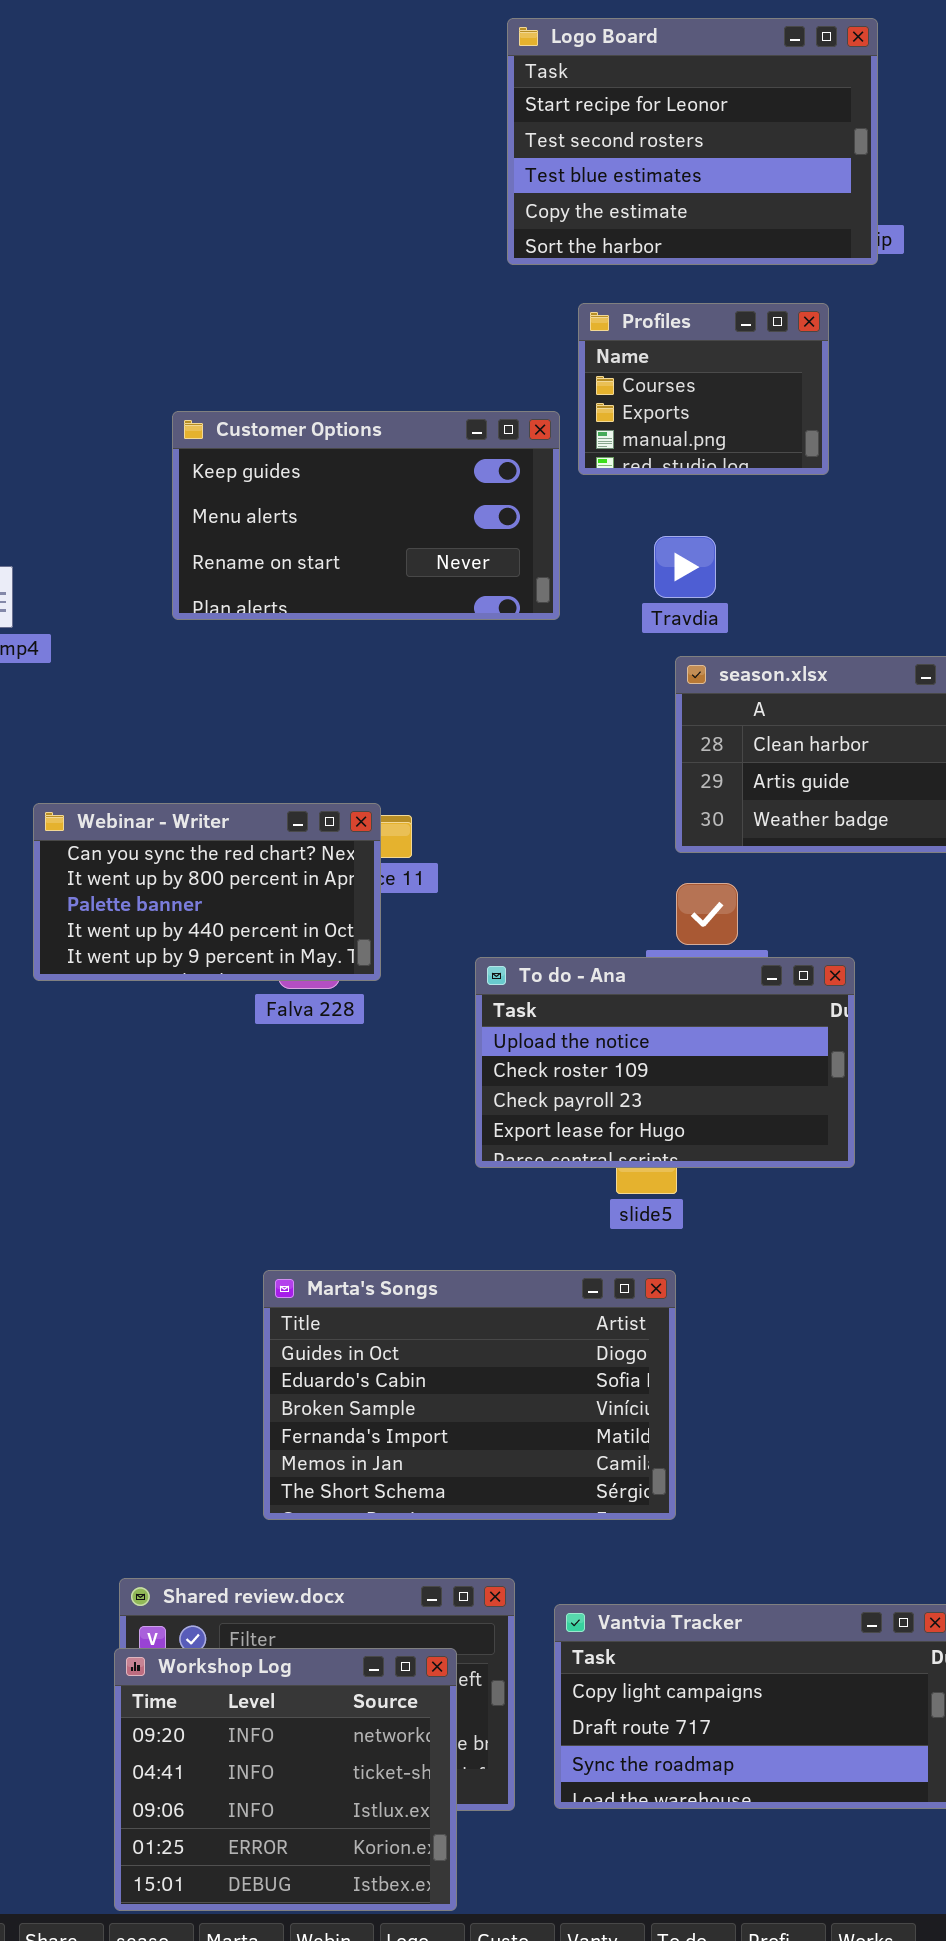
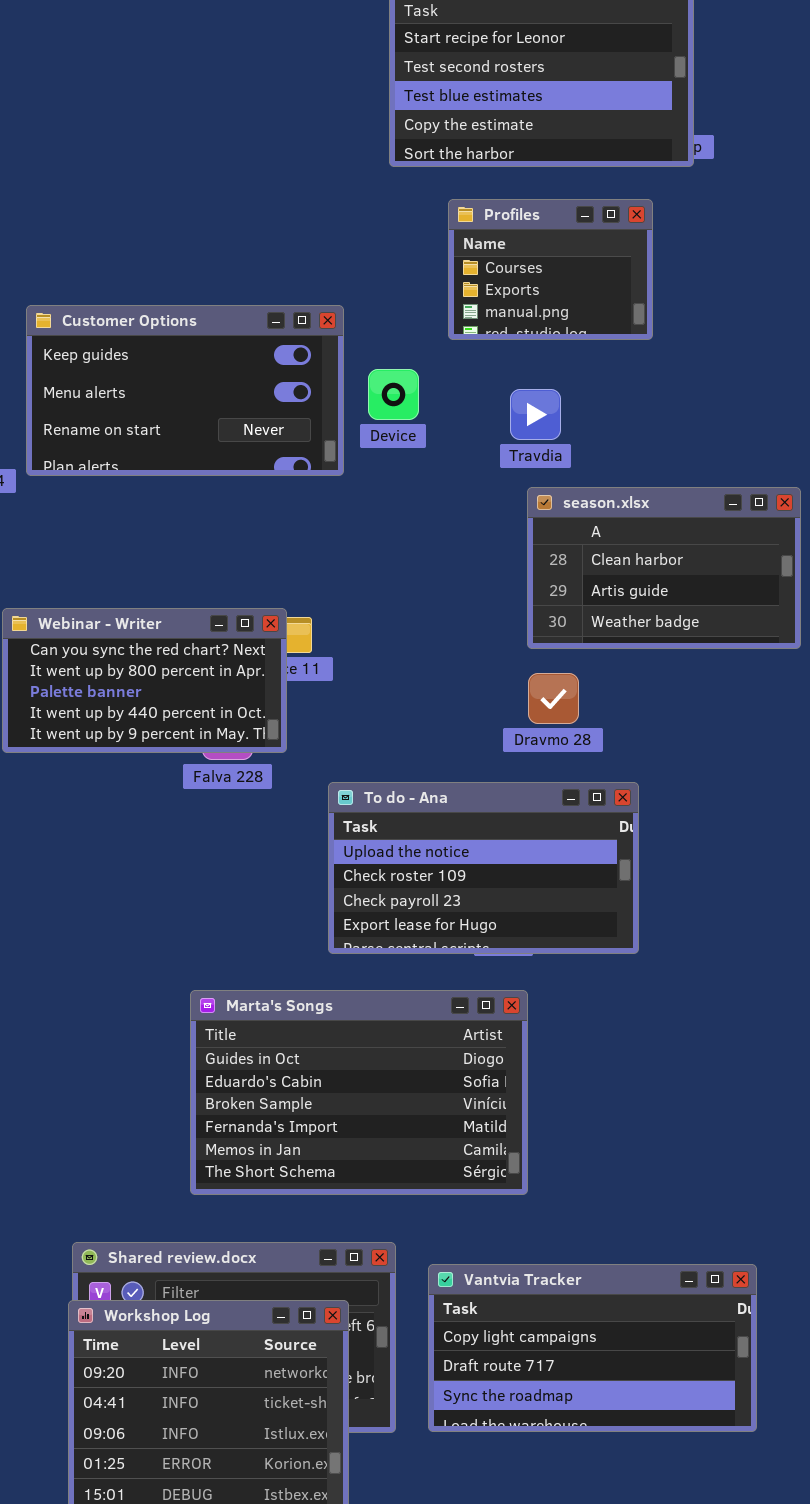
Customer Options: [172,411,560,620] -> [26,305,344,476], moved
To do - Ana: [475,957,855,1168] -> [328,782,639,954], moved

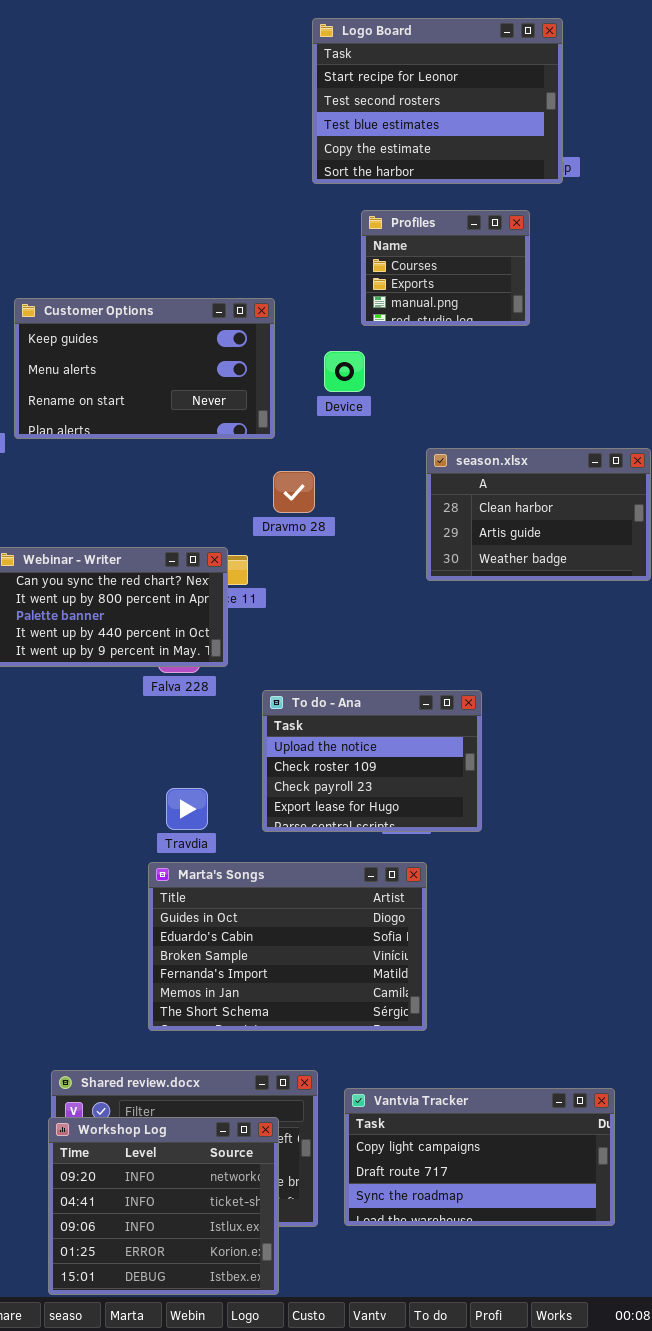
Device: [368,369,419,420] -> [324,351,365,392], moved
Travdia: [510,389,561,440] -> [166,788,208,830], moved
Dravmo 28: [528,673,579,724] -> [273,471,315,513], moved
To do - Ana: [328,782,639,954] -> [262,690,482,832], resized

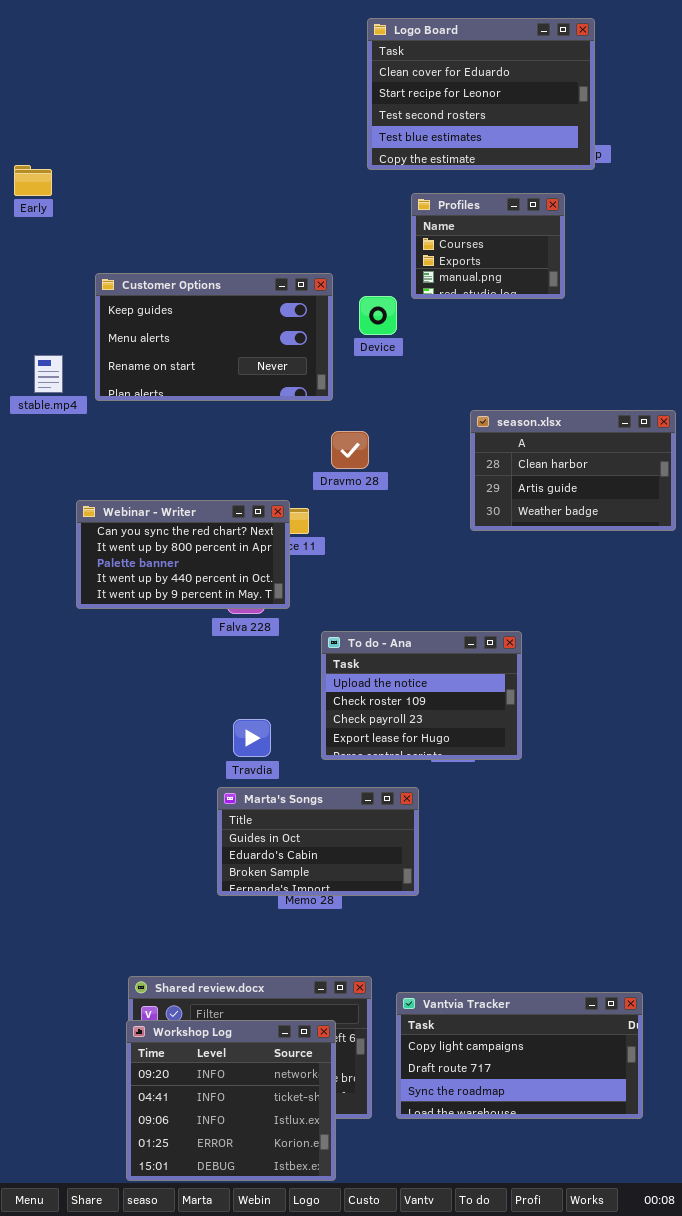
Logo Board: [312,18,563,184] -> [367,18,595,170], scrolled up 1 row
Device: [324,351,365,392] -> [359,296,397,335], moved
Marta's Songs: [148,862,427,1031] -> [217,787,419,896], resized

